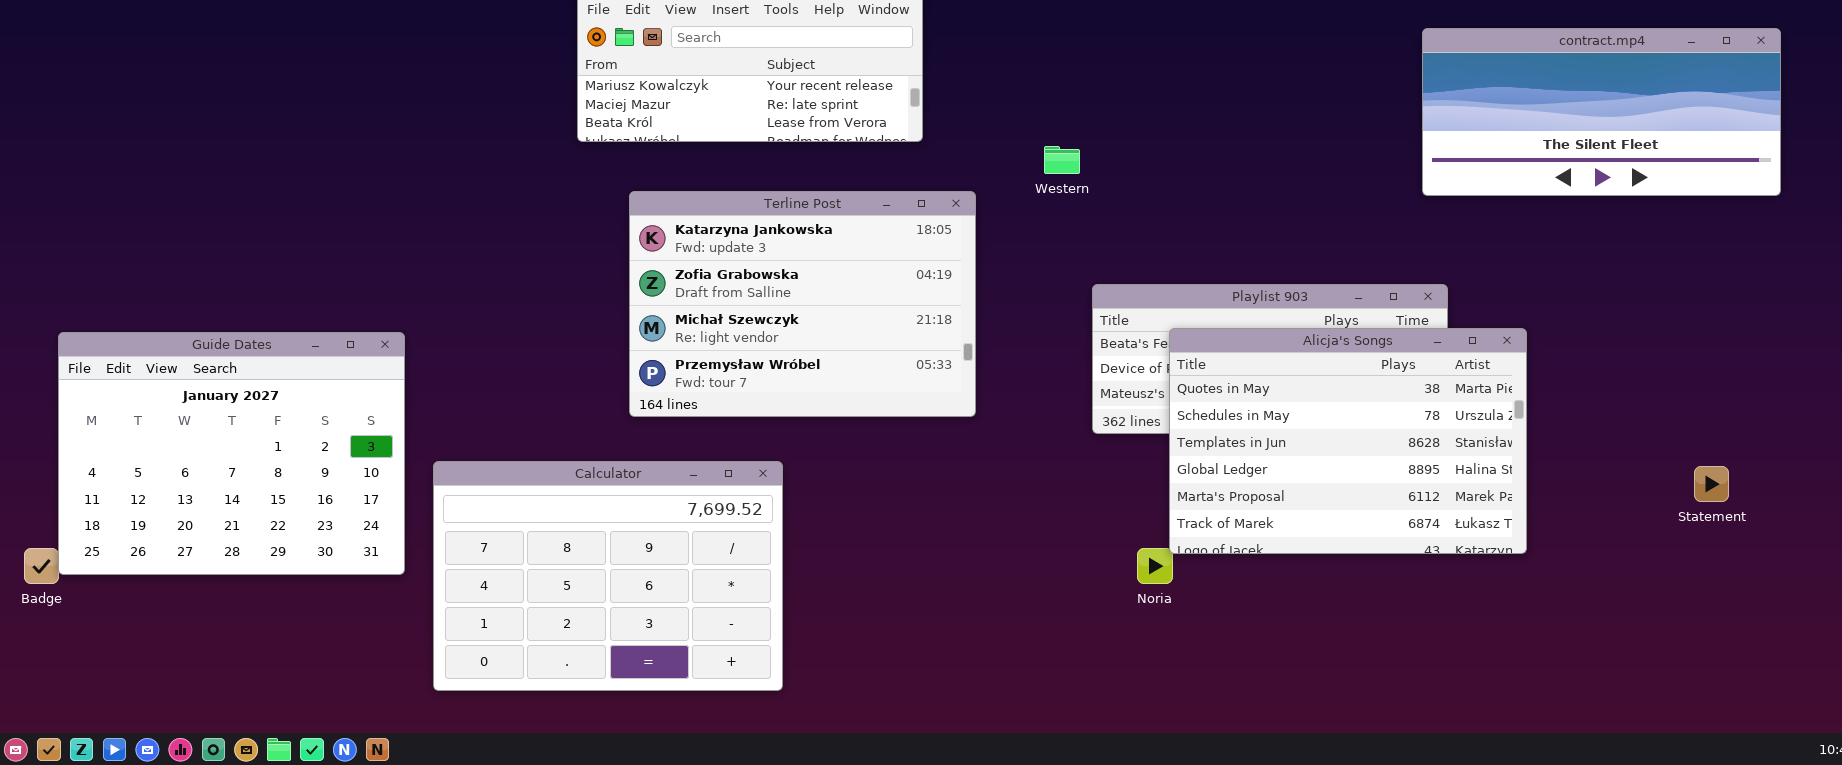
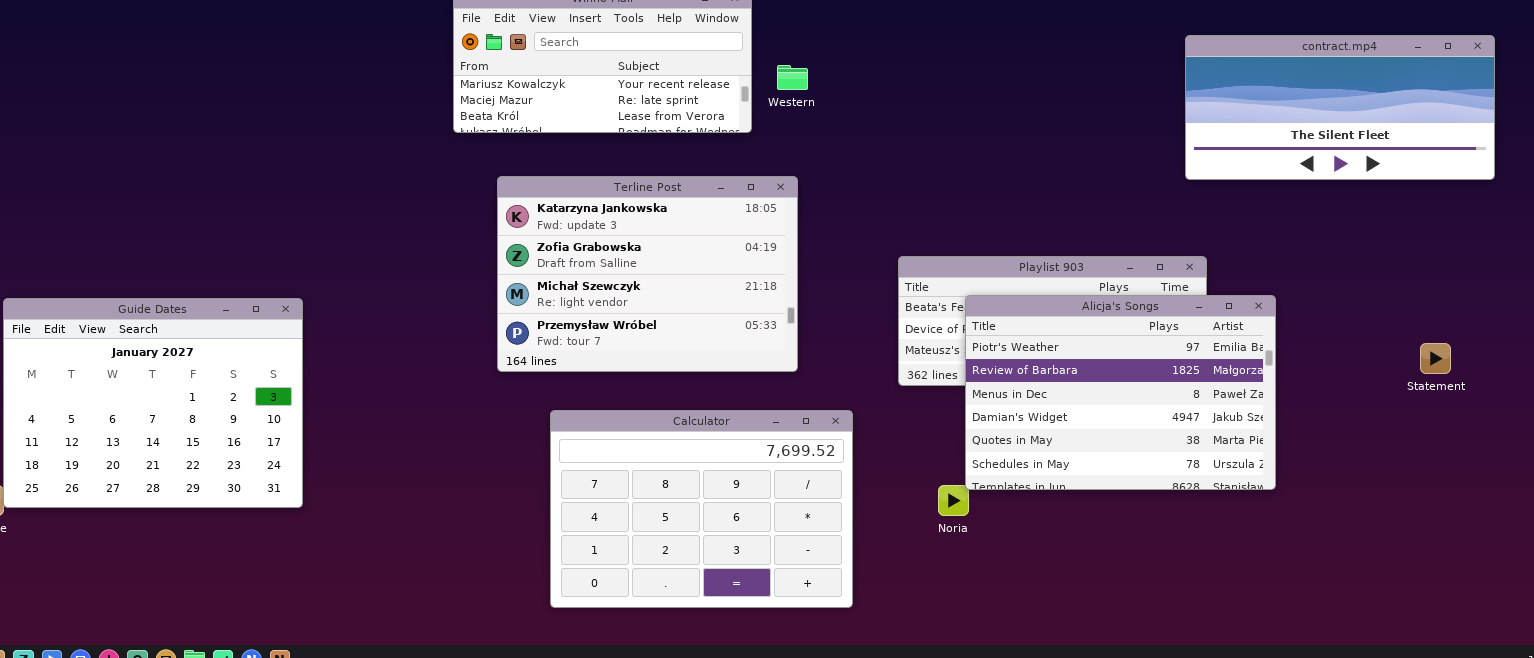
Western: [1044,146,1080,174] -> [777,65,808,90], moved
Alicja's Songs: [1169,328,1527,554] -> [965,295,1276,490], scrolled up 4 rows
Calculator: [433,461,783,691] -> [550,410,853,608], moved
Statement: [1694,466,1729,502] -> [1420,343,1451,374], moved

